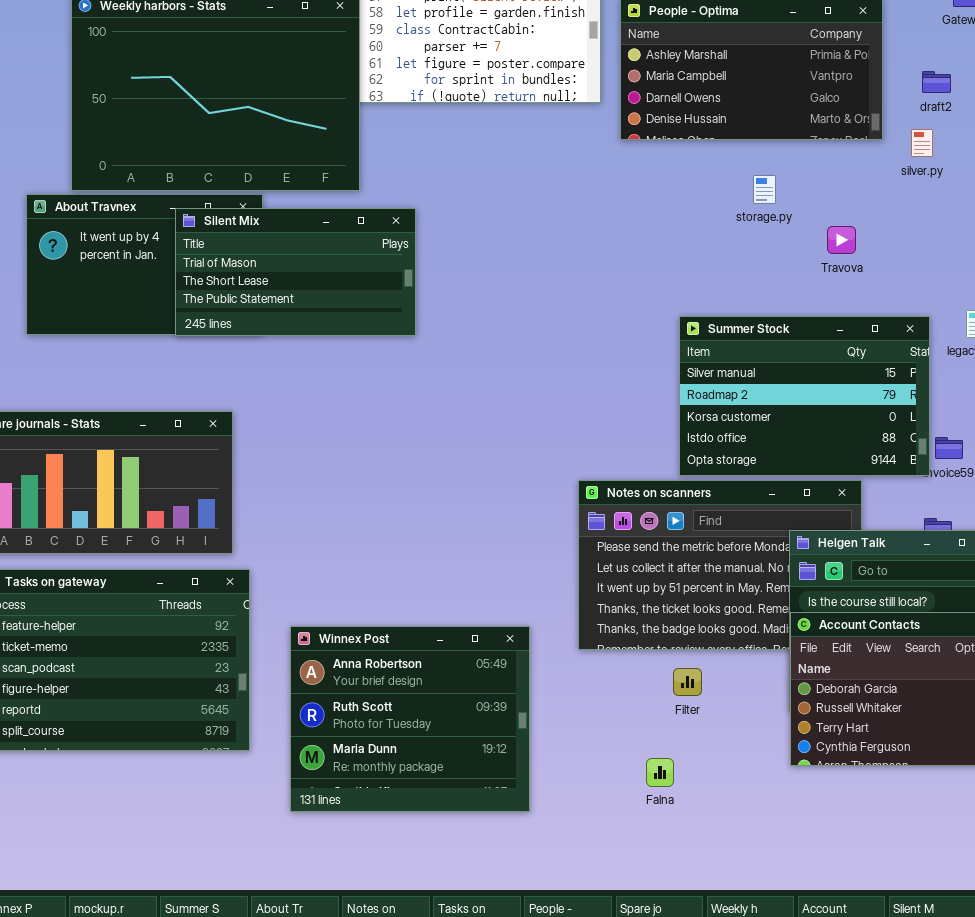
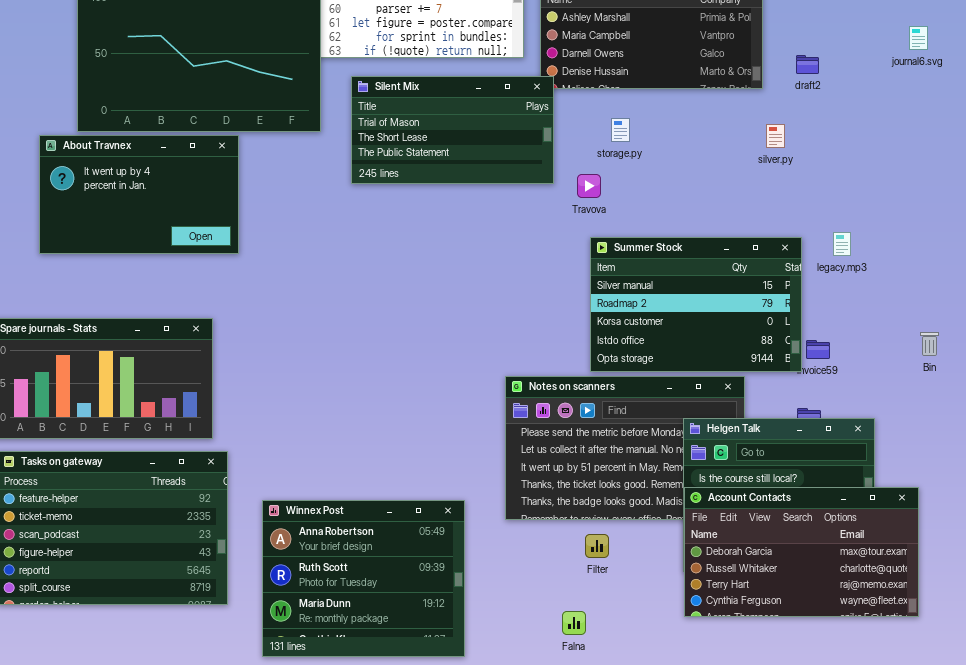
draft2: [922,71,951,93] -> [796,55,819,74], moved
silver.py: [911,129,933,157] -> [766,124,785,148], moved
storage.py: [753,175,776,204] -> [611,118,630,142], moved
Silent Mix: [175,208,416,336] -> [351,76,554,184], moved
Travova: [827,226,856,254] -> [577,174,601,198], moved

